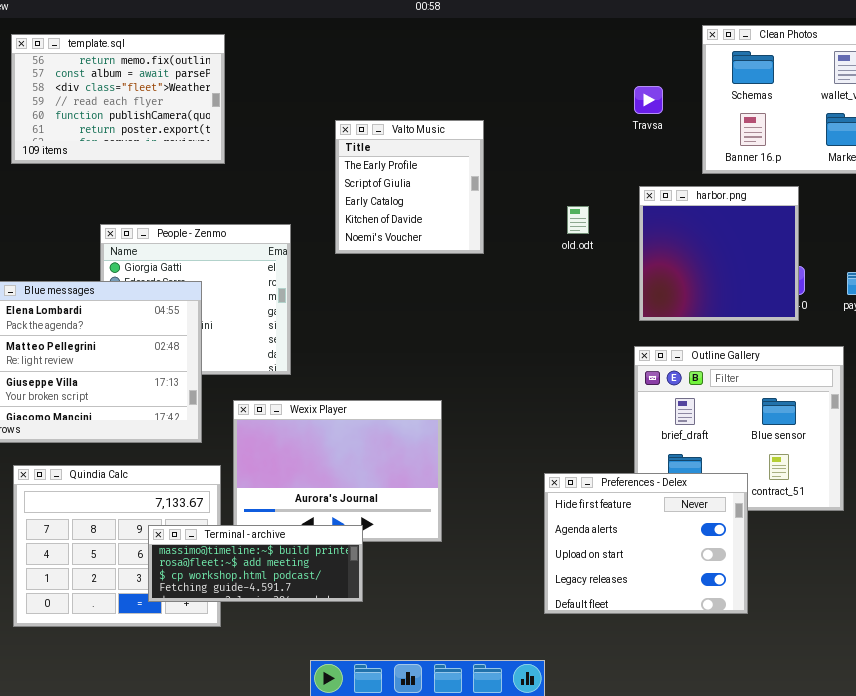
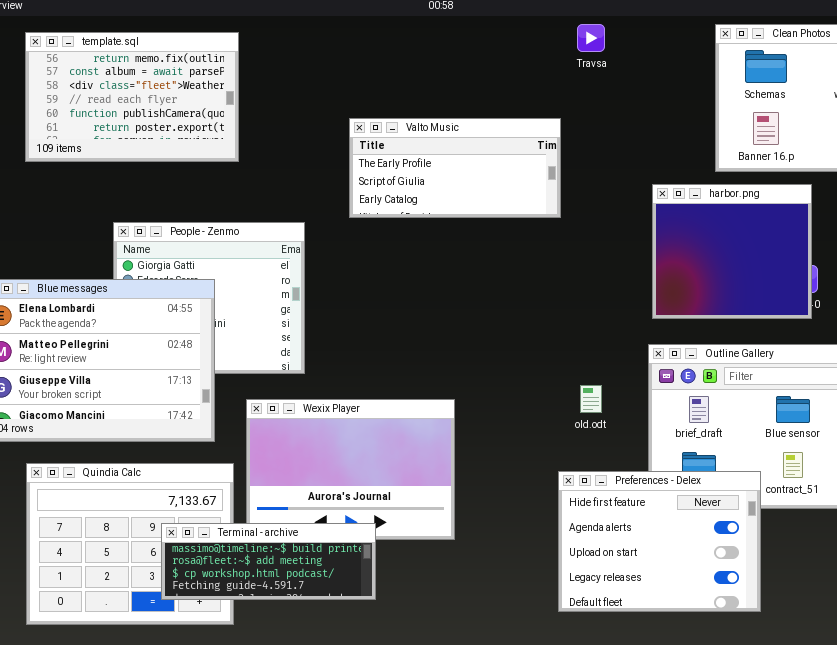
Travsa: [634,86,663,114] -> [577,24,605,52], moved
Valto Music: [335,120,484,254] -> [349,118,561,218], resized
old.odt: [567,206,589,234] -> [580,385,602,413], moved

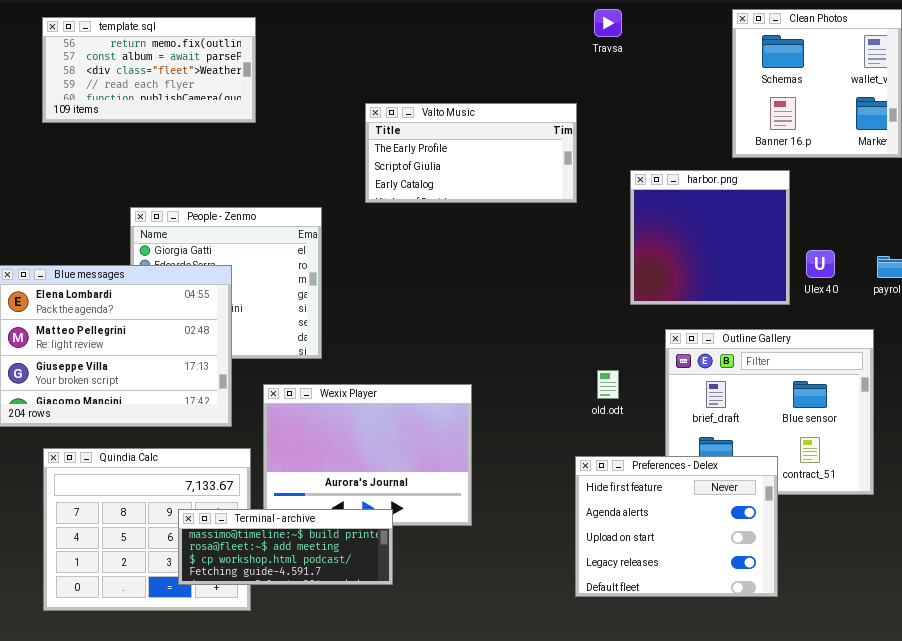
template.sql: [25,32,239,162] -> [42,17,256,123], resized
harbor.png: [652,184,812,319] -> [630,170,790,305], moved

